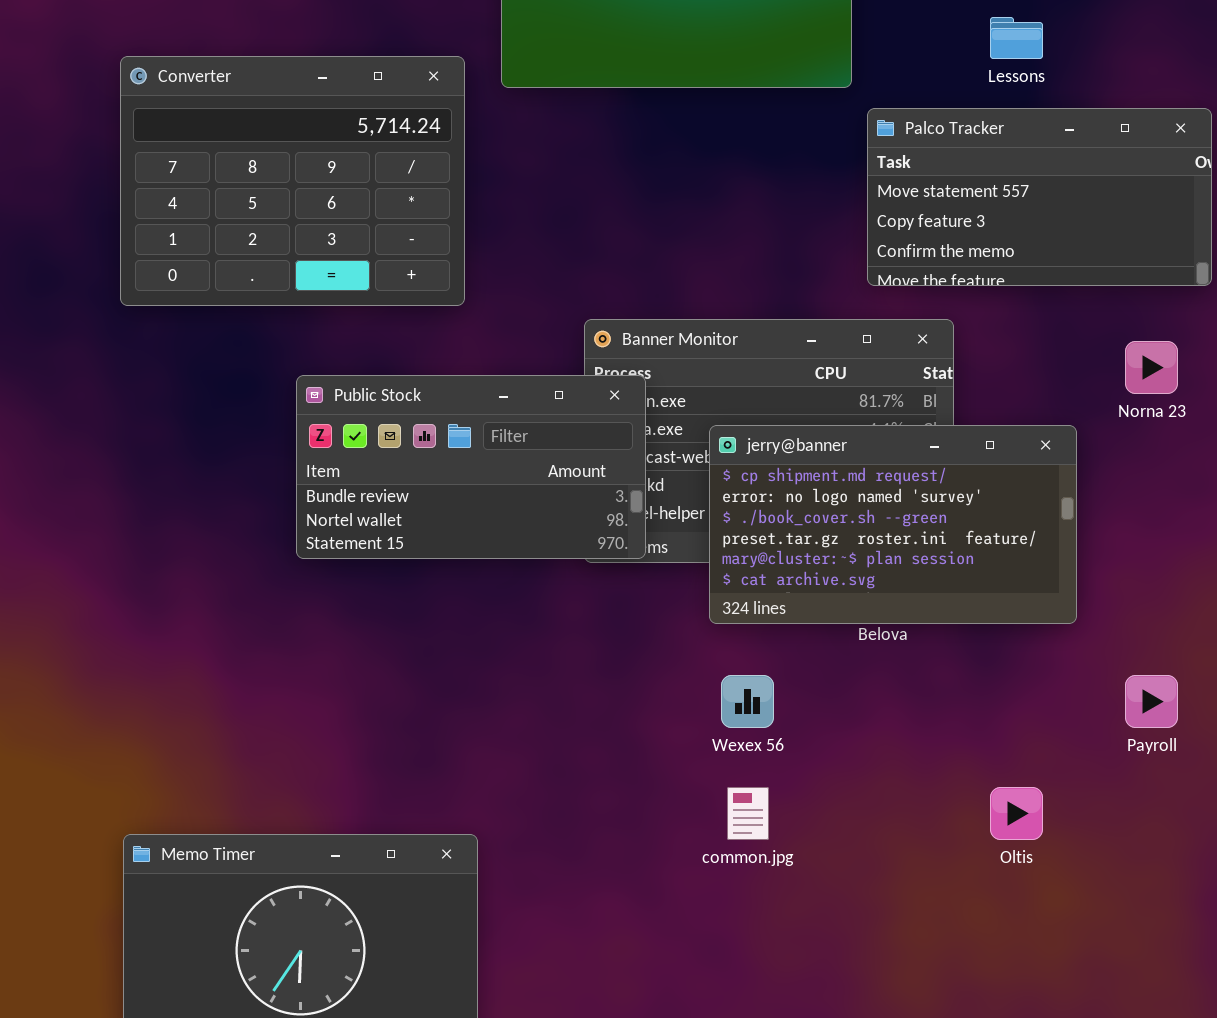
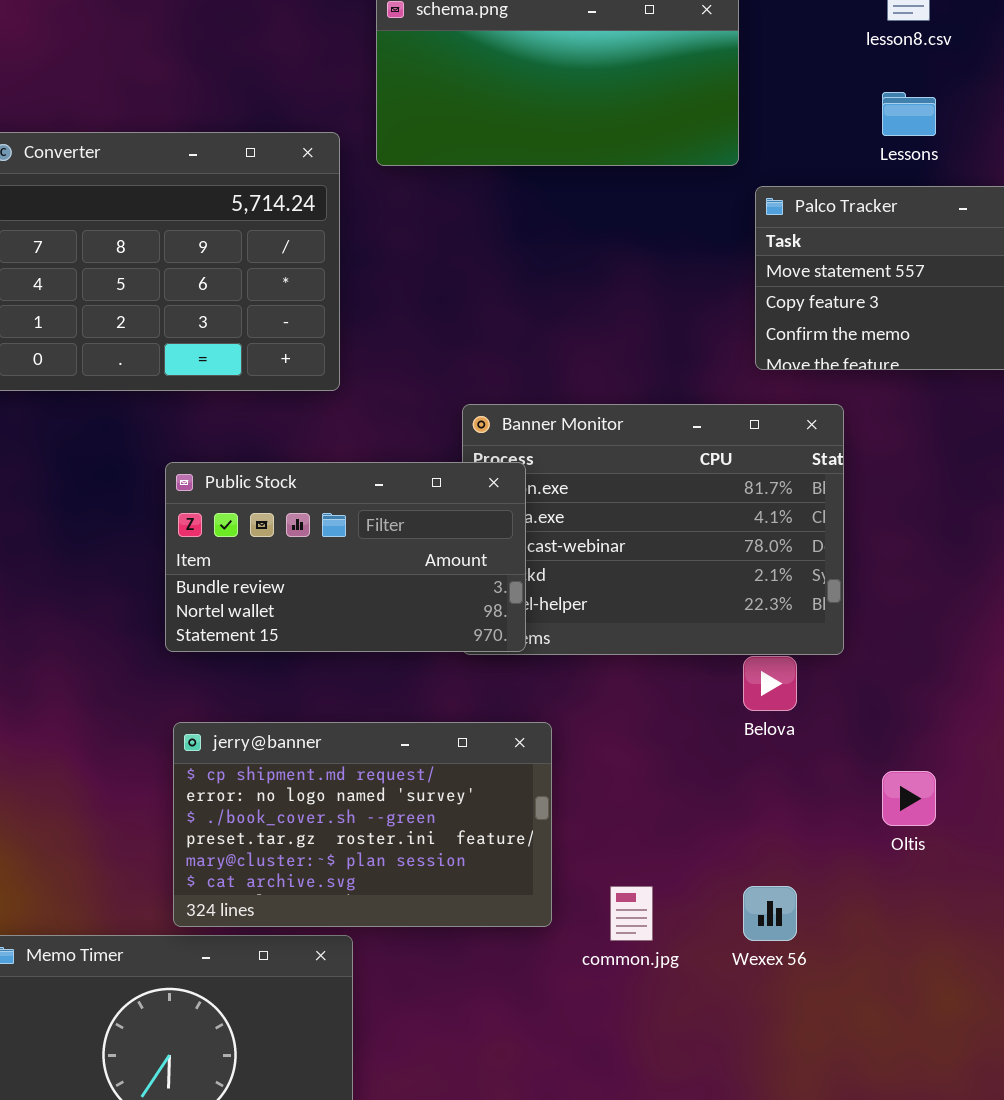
jerry@banner: [709,425,1077,624] -> [173,722,552,927], moved
Wexex 56: [721,675,774,728] -> [743,886,797,941], moved
Oltis: [990,787,1043,840] -> [882,771,936,826], moved

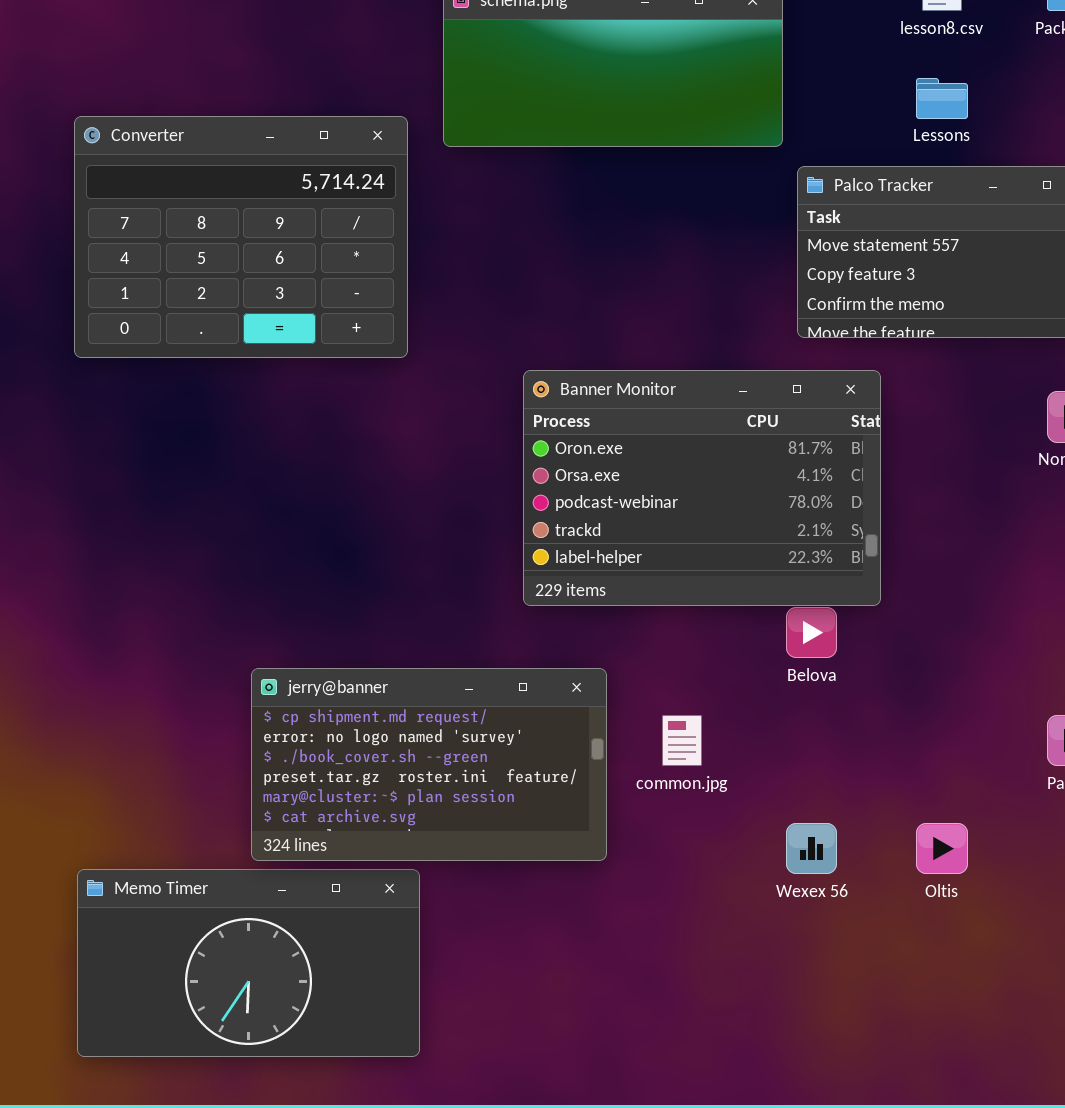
Public Stock: [165,462,526,652] -> none, closed
Oltis: [882,771,936,826] -> [916,823,968,874], moved
common.jpg: [610,886,653,941] -> [662,715,702,766], moved

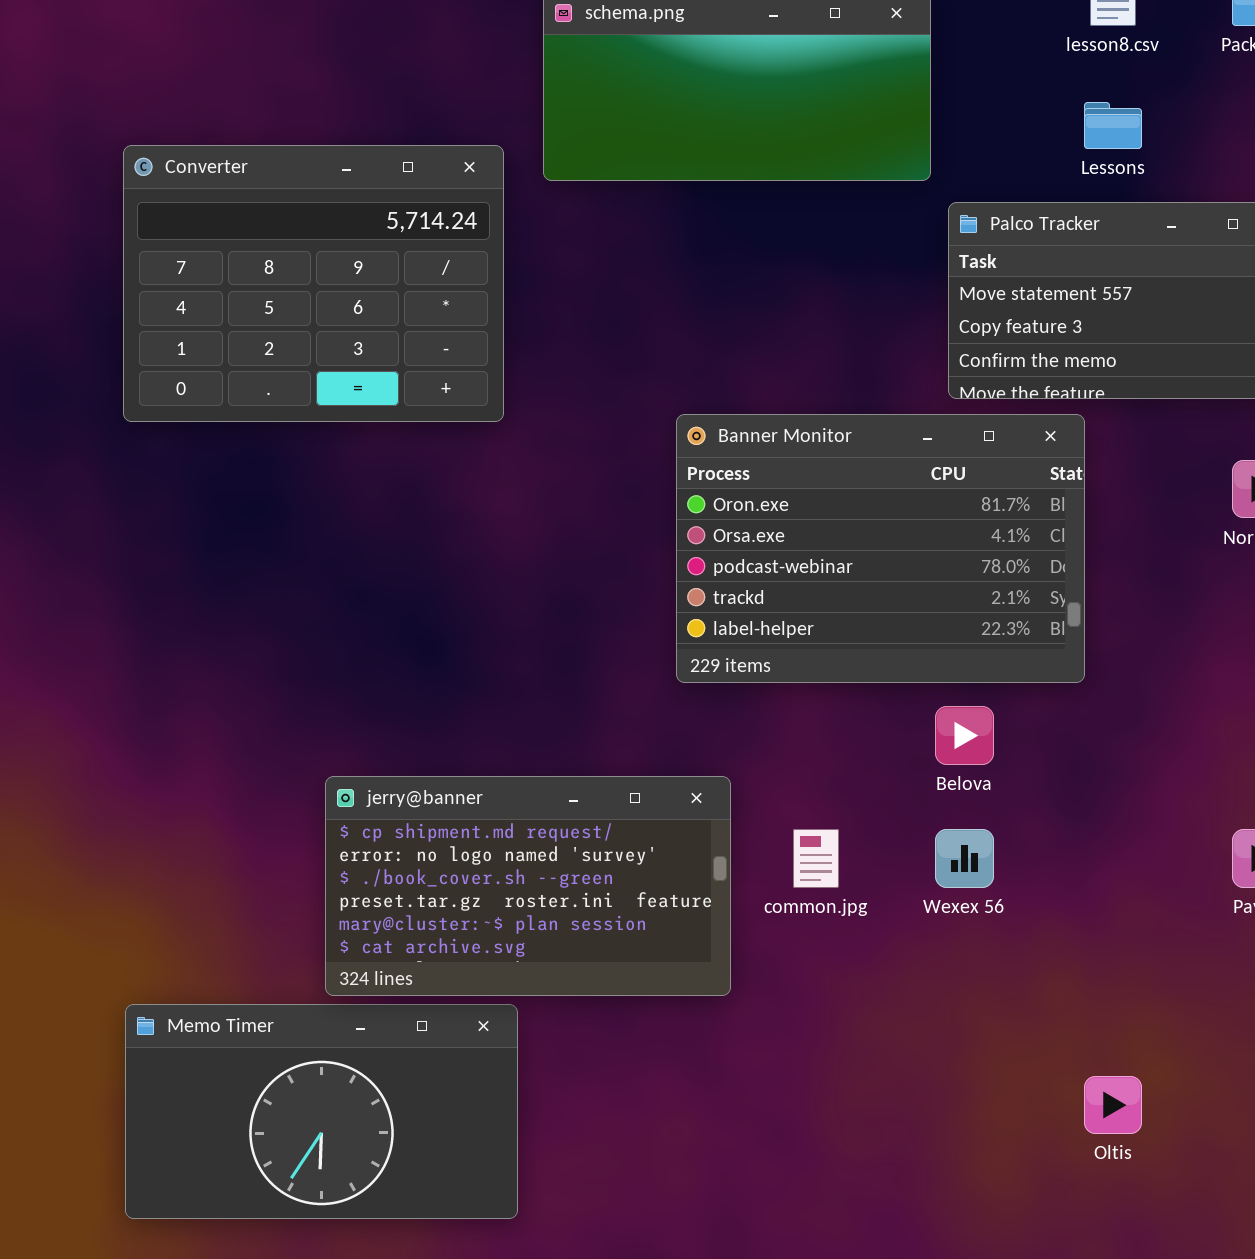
Banner Monitor: [523,370,881,606] -> [676,414,1085,683], moved
Wexex 56: [786,823,837,874] -> [935,829,994,888], moved
Oltis: [916,823,968,874] -> [1084,1076,1142,1134], moved

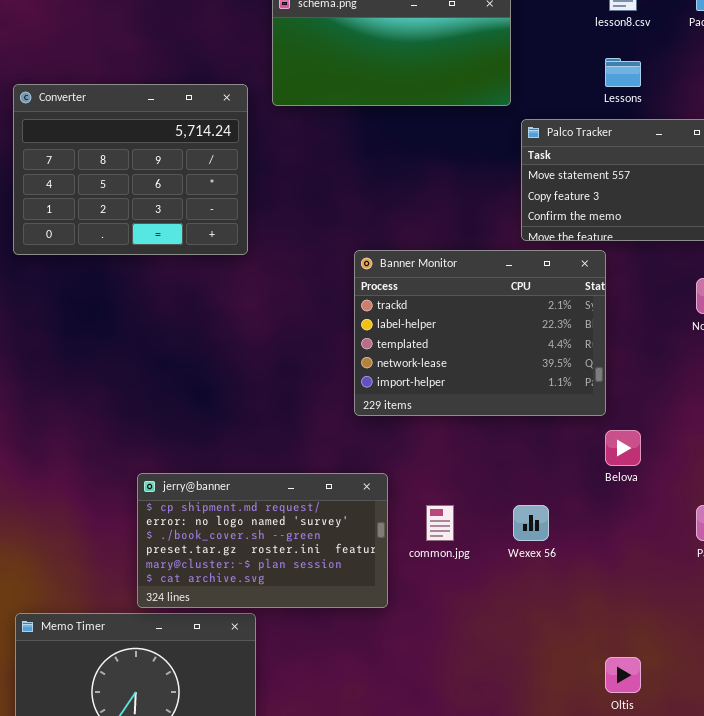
Banner Monitor: [676,414,1085,683] -> [354,250,606,416], scrolled down 3 rows
Belova: [935,706,994,765] -> [605,430,641,466], moved

